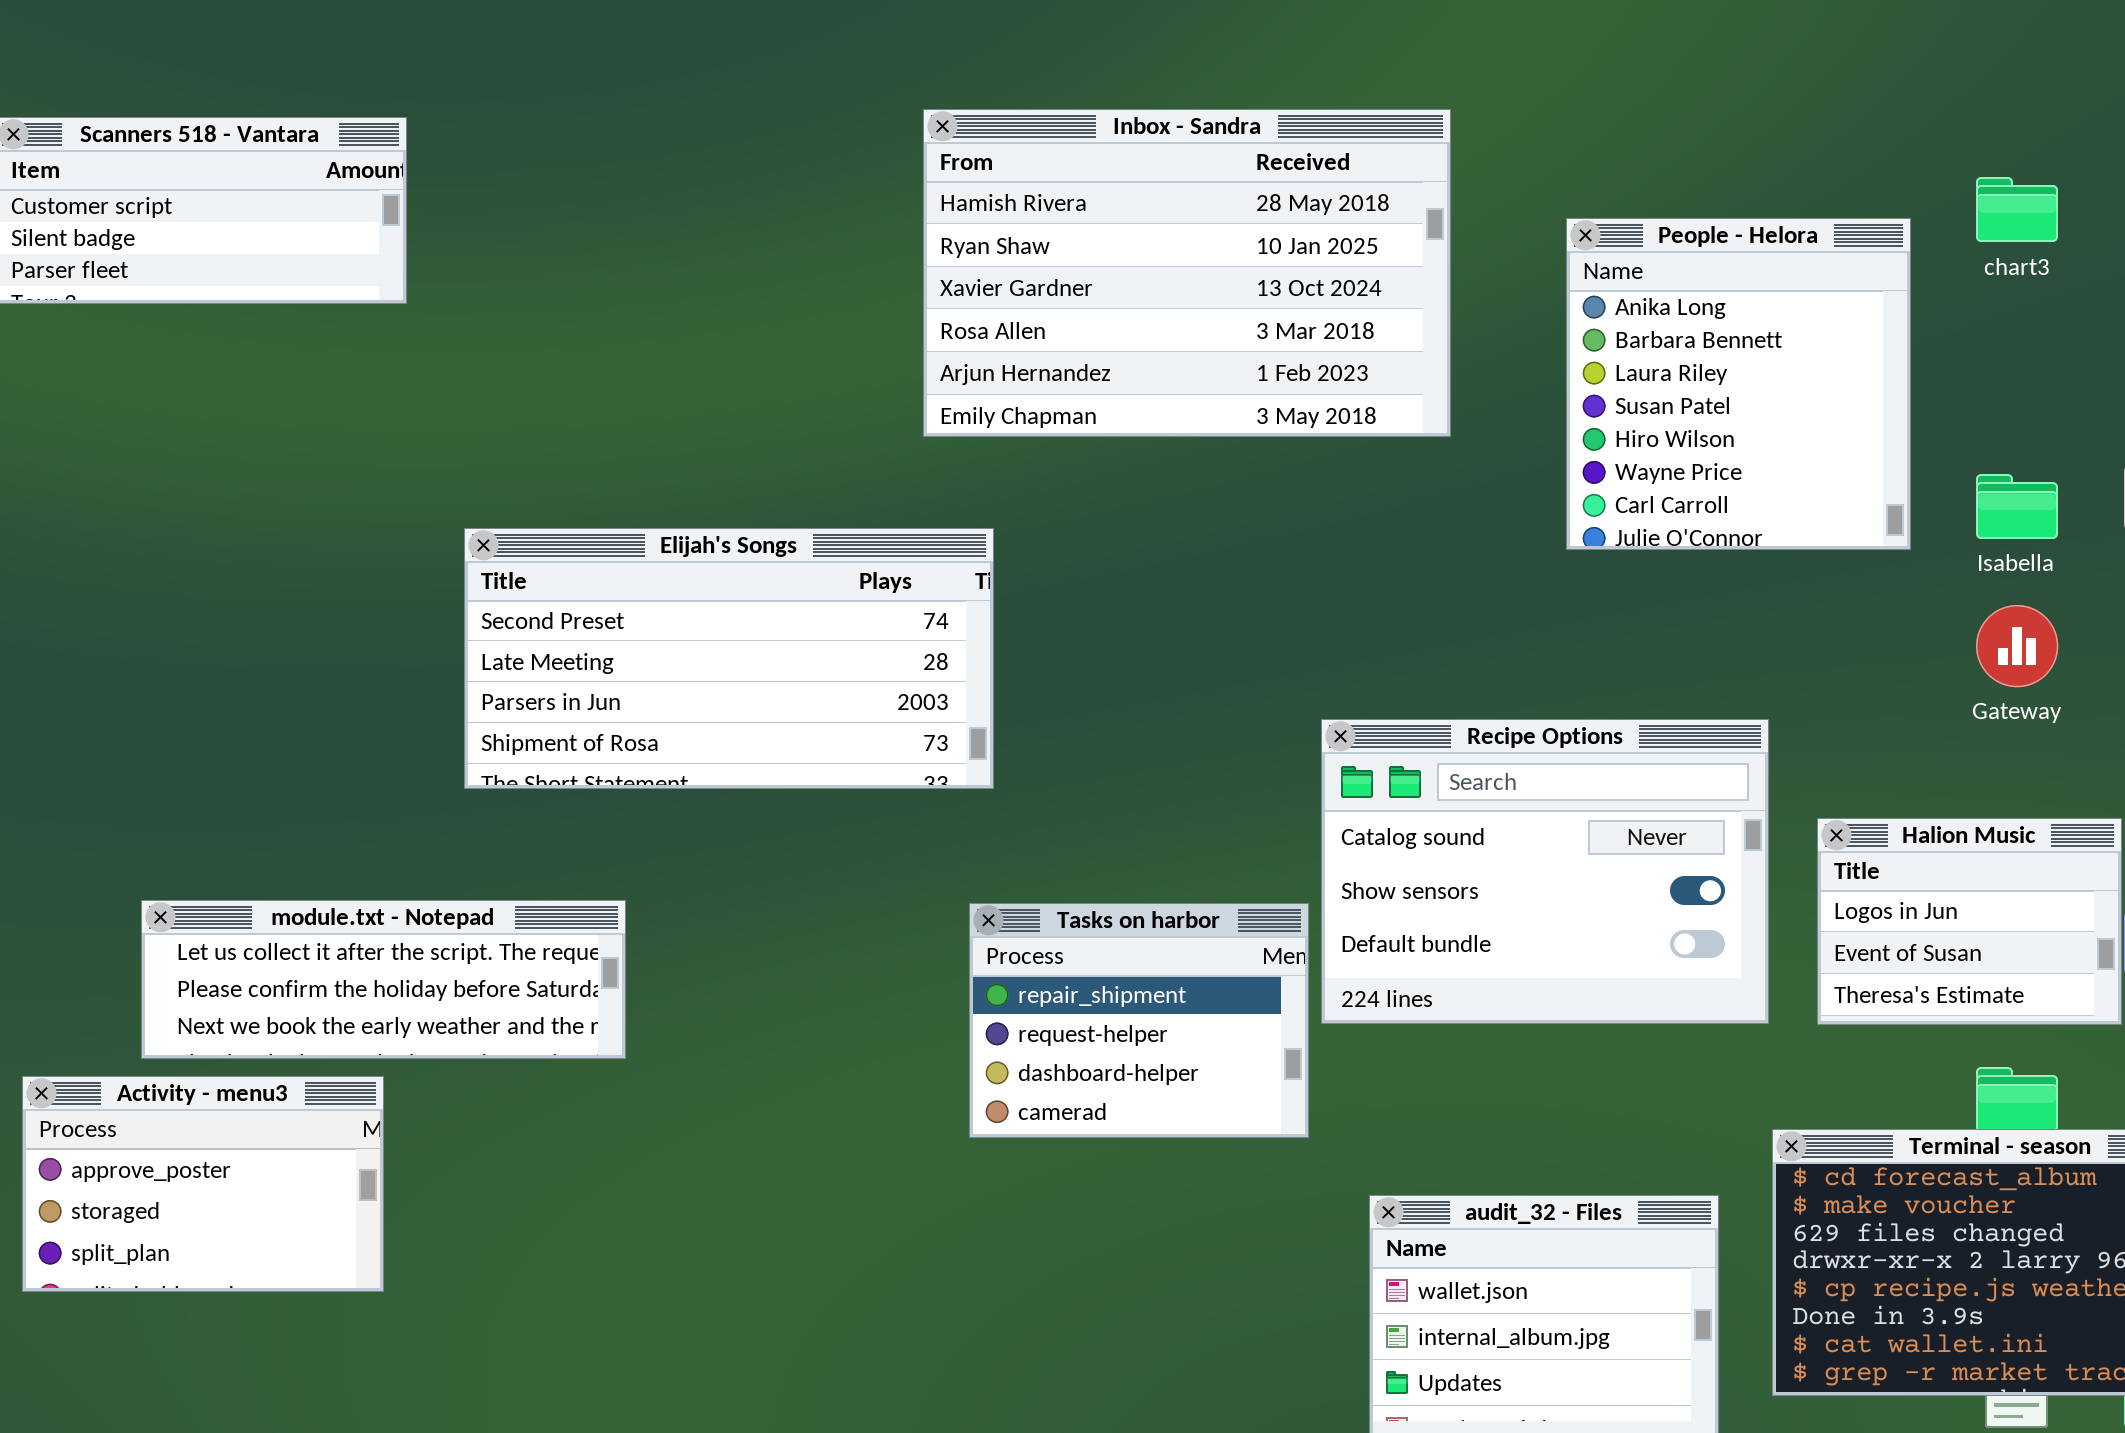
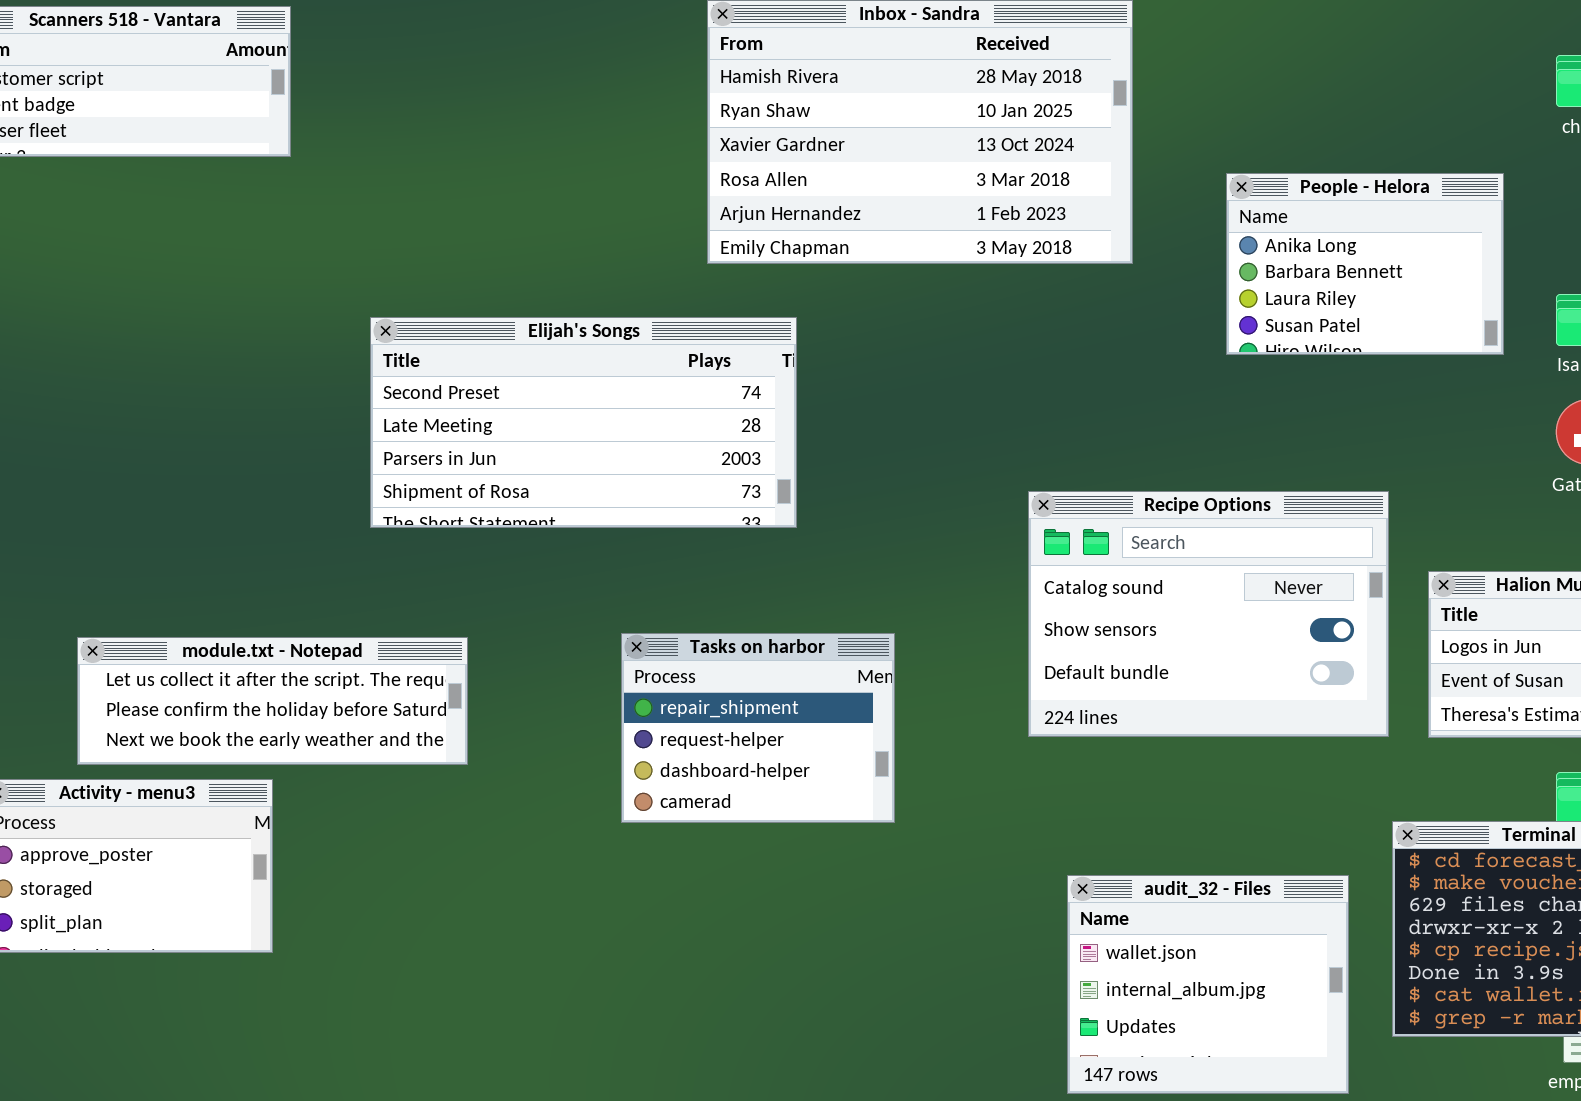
People - Helora: [1566,218,1911,550] -> [1226,173,1504,355], resized
Elijah's Songs: [464,528,994,789] -> [370,317,797,528], moved
Tasks on harbor: [969,903,1309,1138] -> [621,633,895,823], moved

